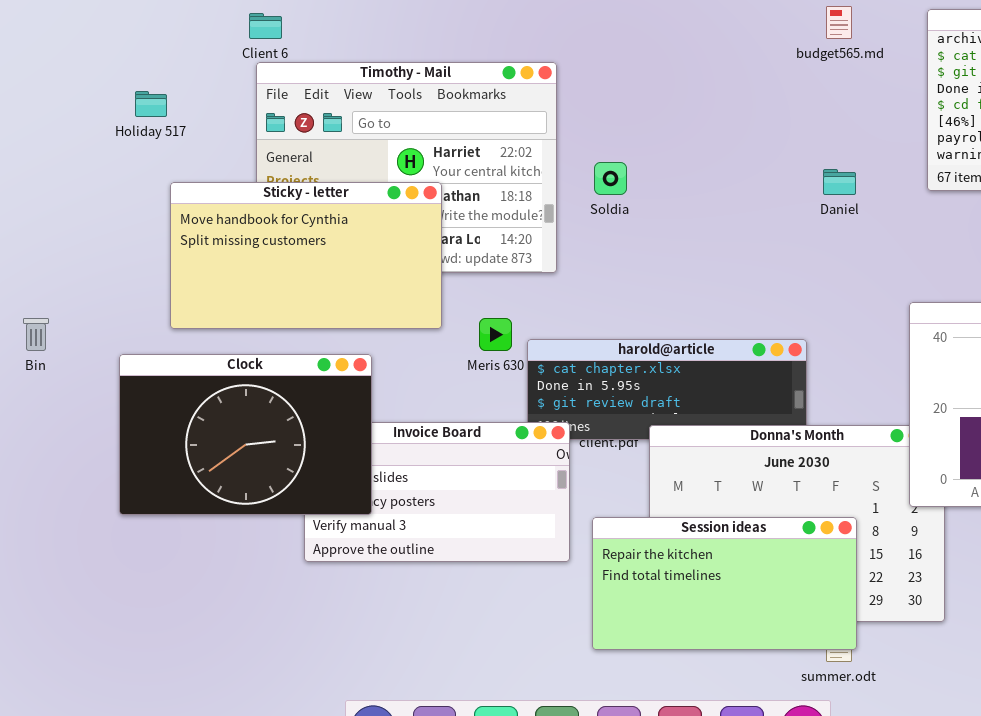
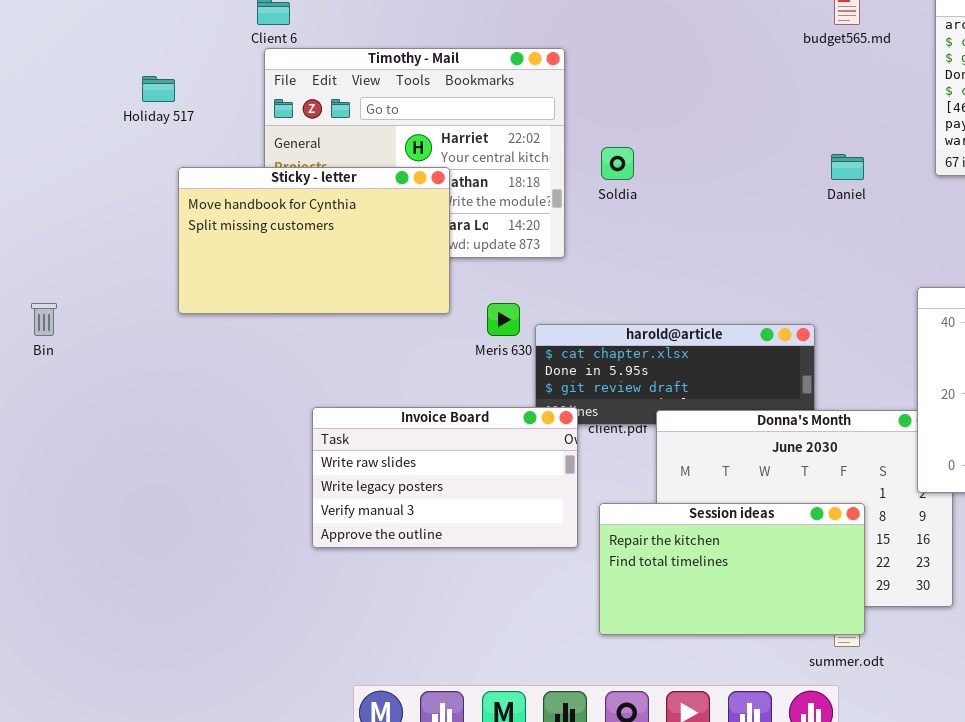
Clock: [119,354,372,515] -> none, closed

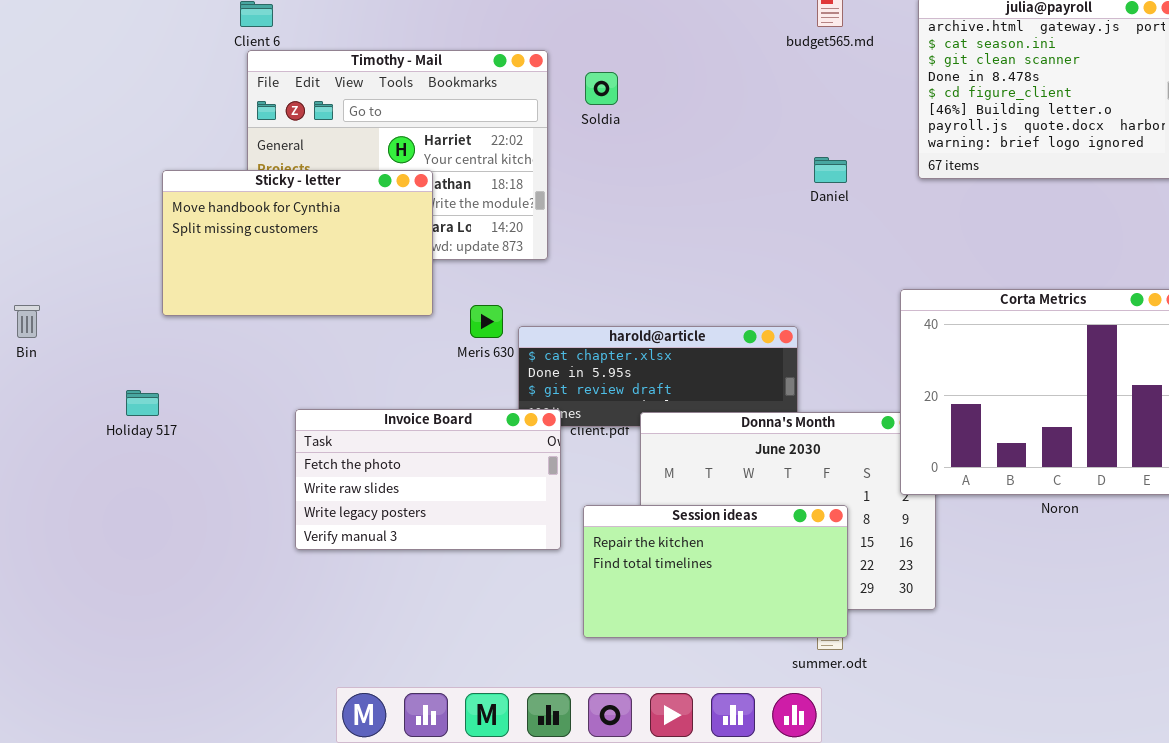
Holiday 517: [142,76,175,102] -> [126,390,159,416], moved
Soldia: [601,147,634,180] -> [585,72,618,105], moved
Invoice Board: [312,407,578,548] -> [295,409,561,550], scrolled up 1 row

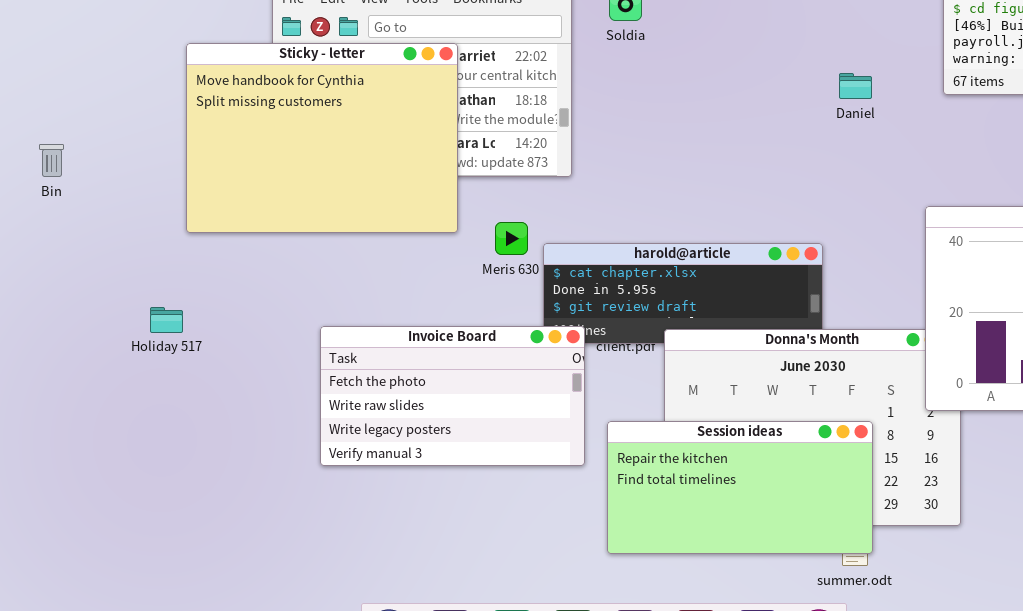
Sticky - letter: [162,170,433,316] -> [186,43,458,233], resized
Bin: [14,305,40,338] -> [39,144,64,177], moved

